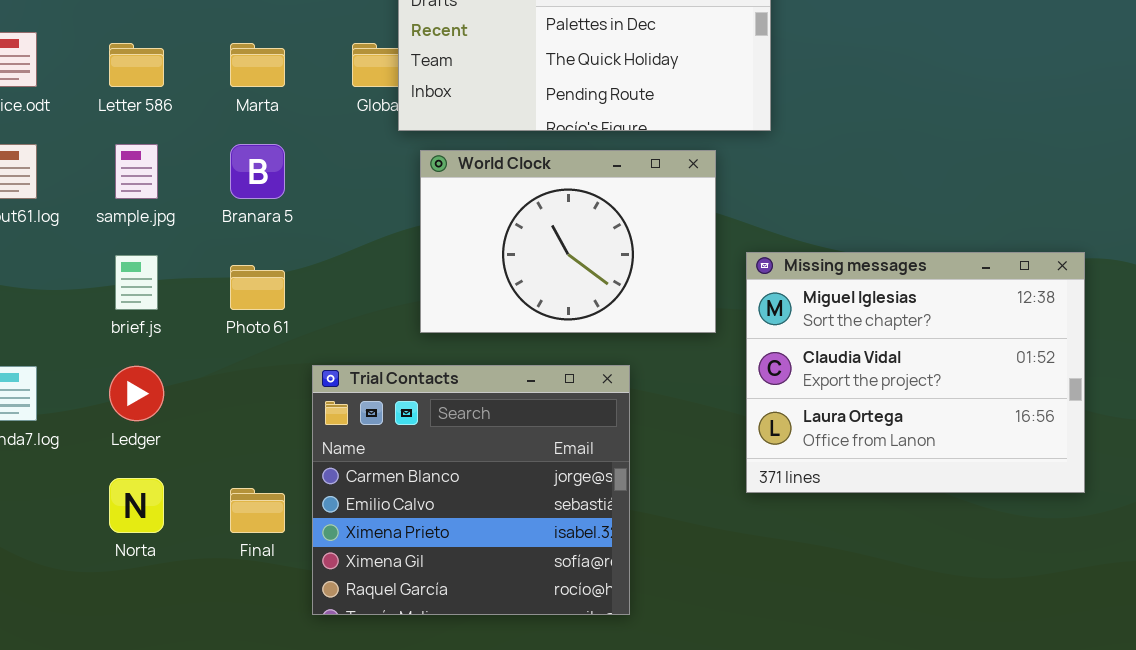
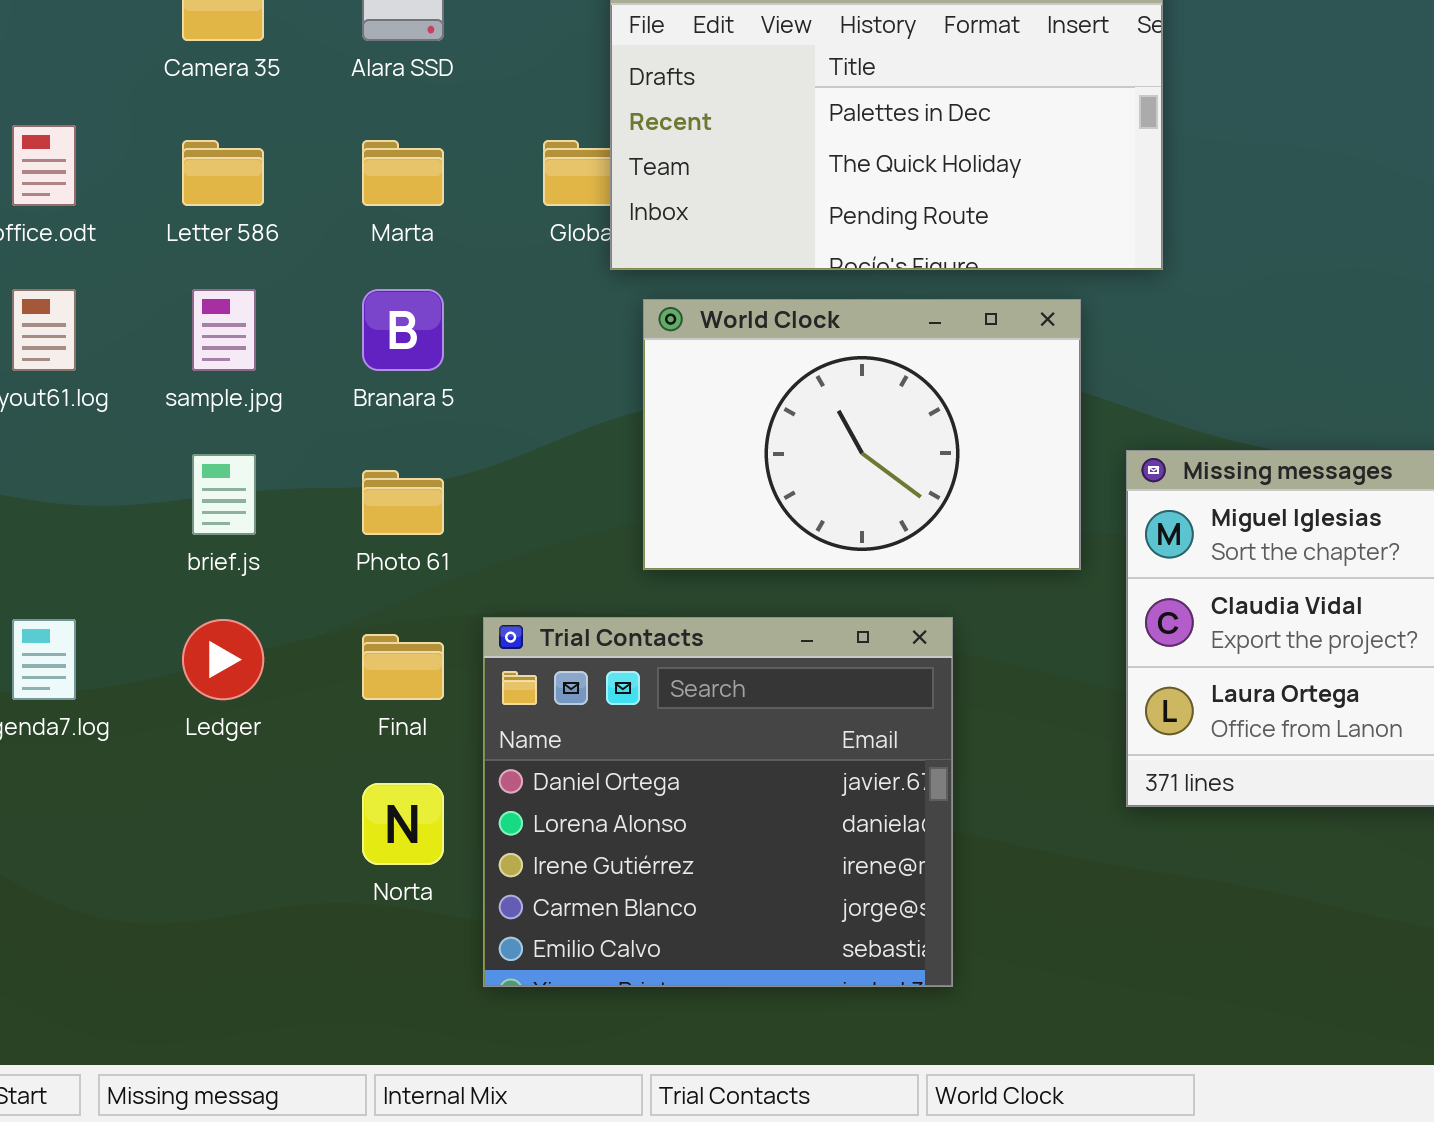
Trial Contacts: [312,365,630,615] -> [483,617,953,987], scrolled up 3 rows
Norta: [109,478,164,533] -> [362,783,444,865], moved
Final: [230,488,285,533] -> [362,634,444,700], moved

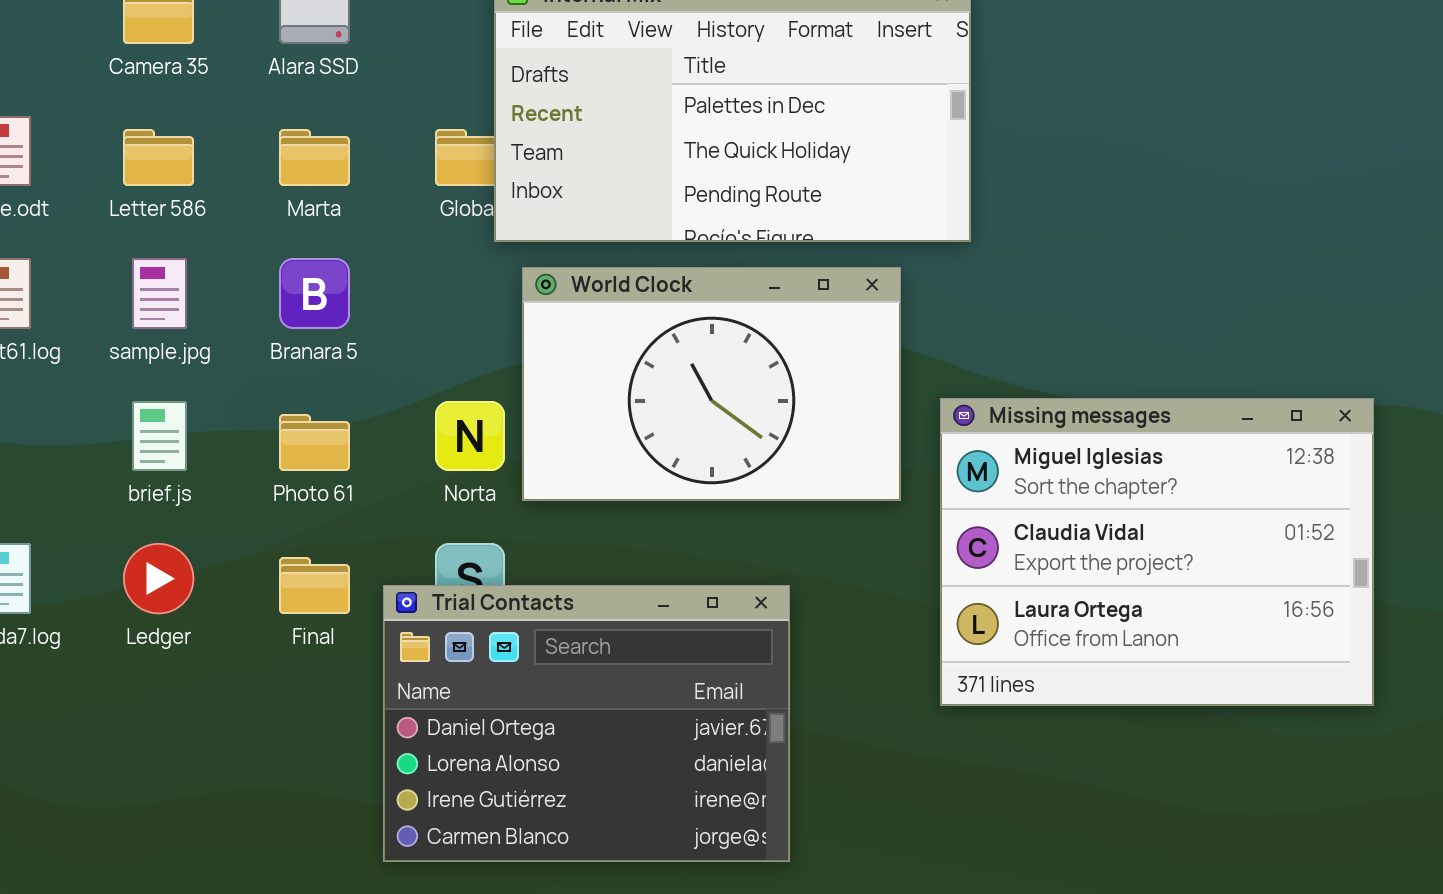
Trial Contacts: [483,617,953,987] -> [383,585,790,862], resized
Norta: [362,783,444,865] -> [435,401,505,471], moved

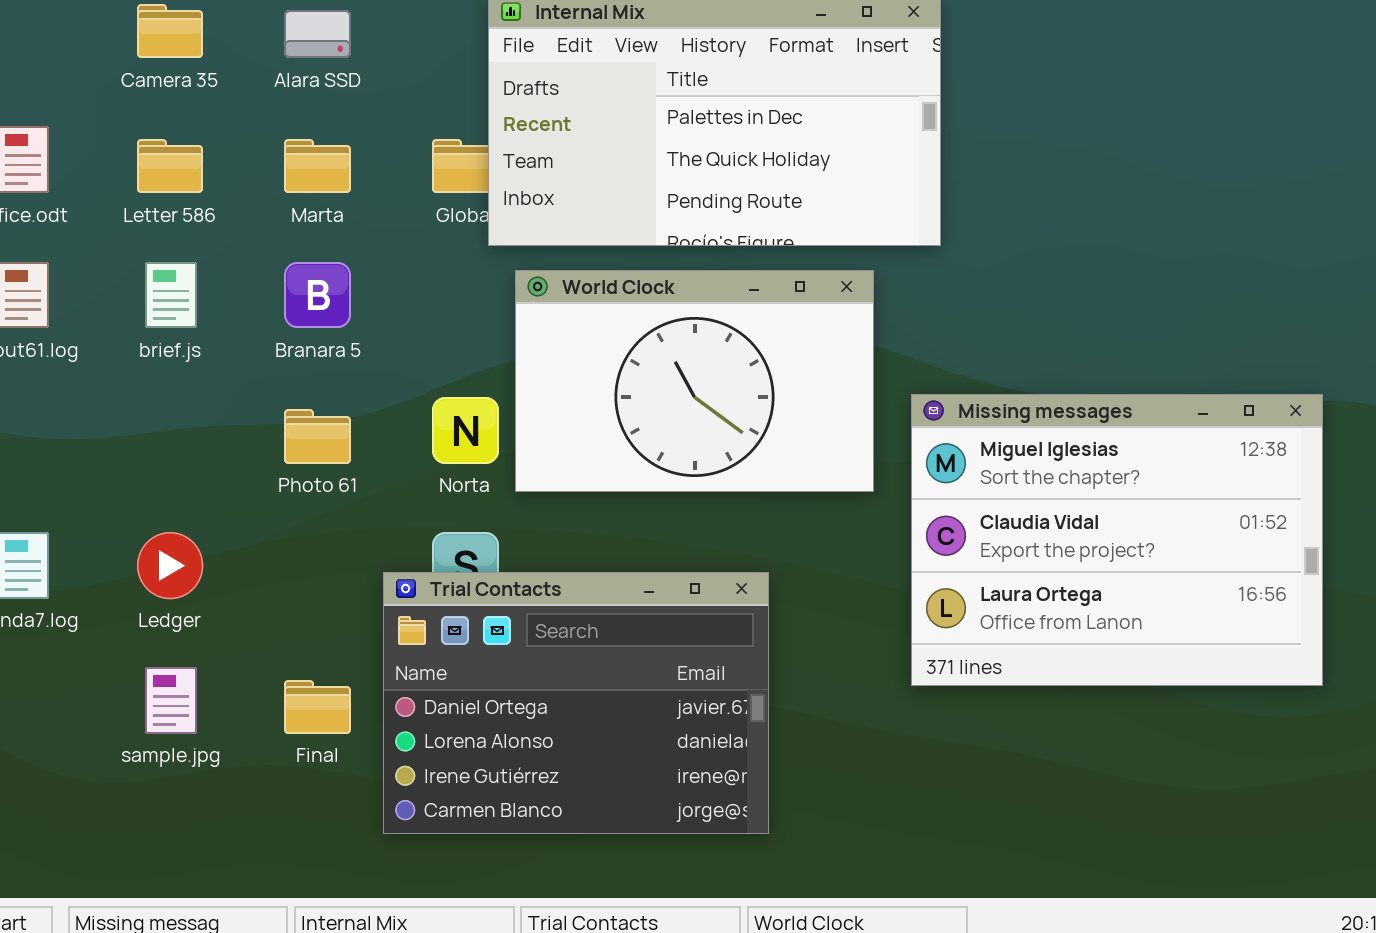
sample.jpg: [132,258,187,329] -> [145,667,197,734], moved
brief.js: [132,401,187,471] -> [145,262,197,328], moved
Final: [279,557,350,614] -> [284,680,351,734], moved

